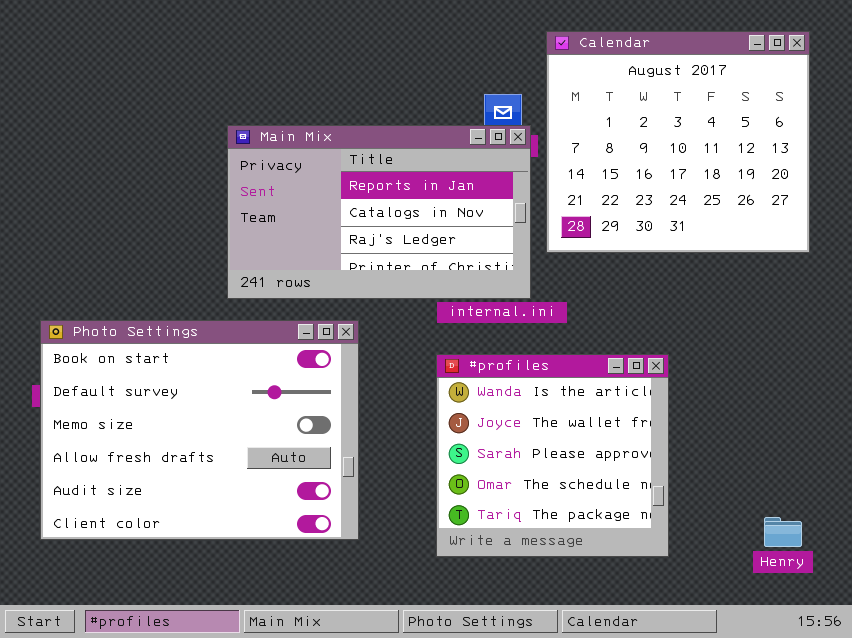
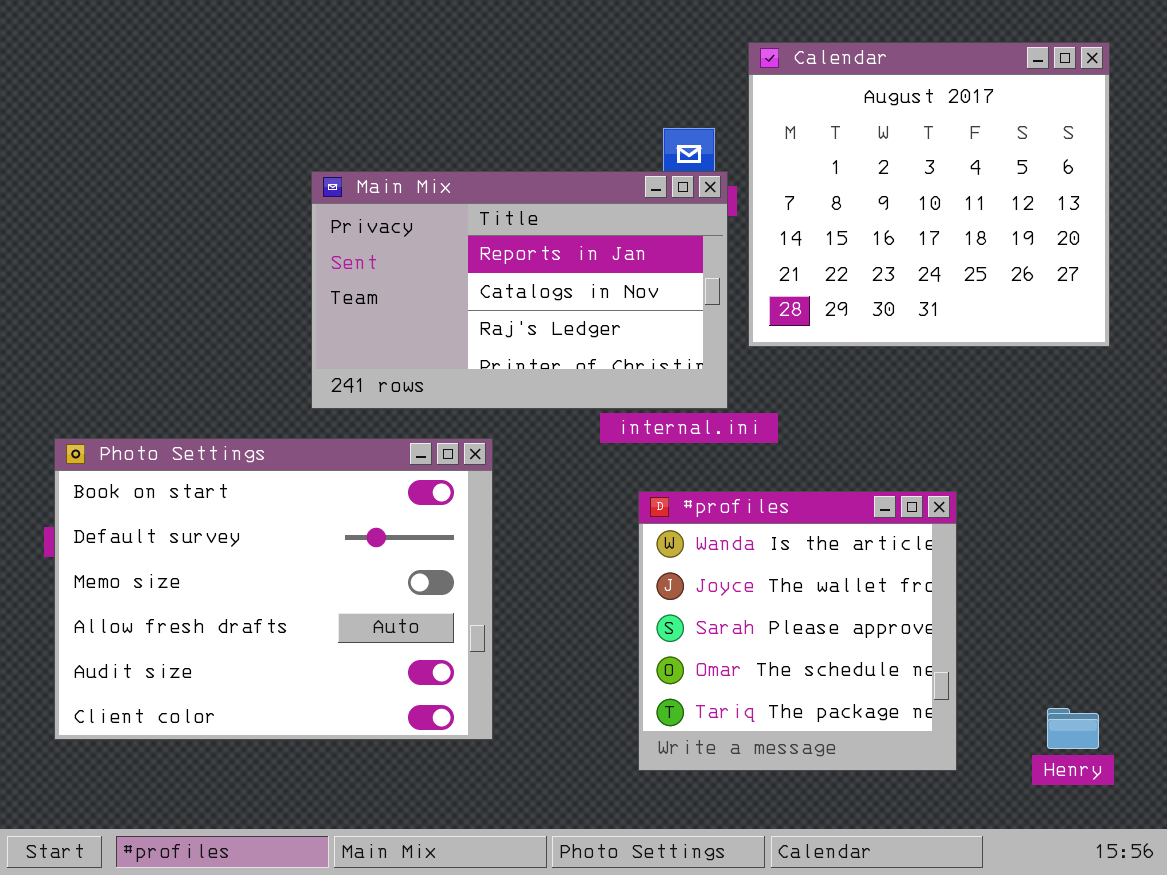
#profiles: [436,354,669,557] -> [638,491,957,771], moved

